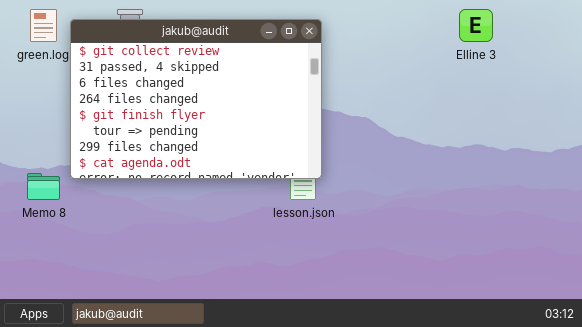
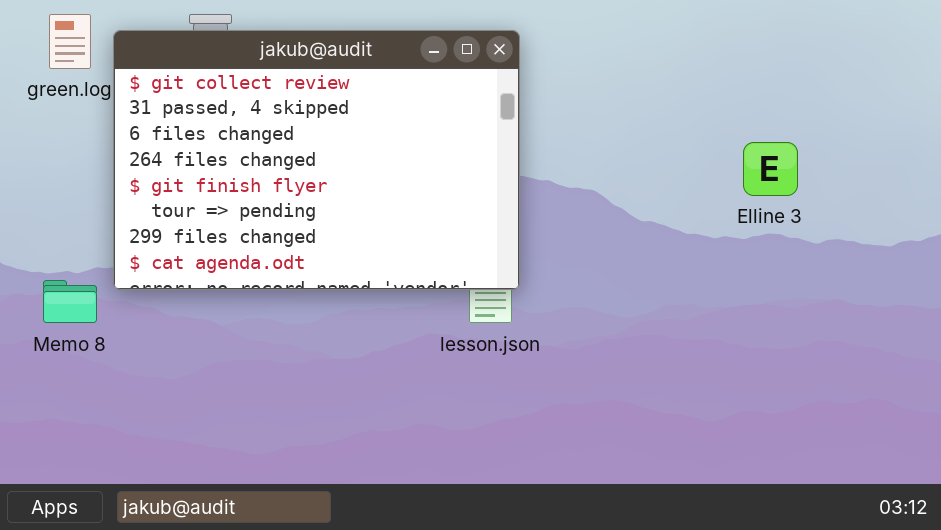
Elline 3: [459,9,493,42] -> [743,142,798,196], moved

